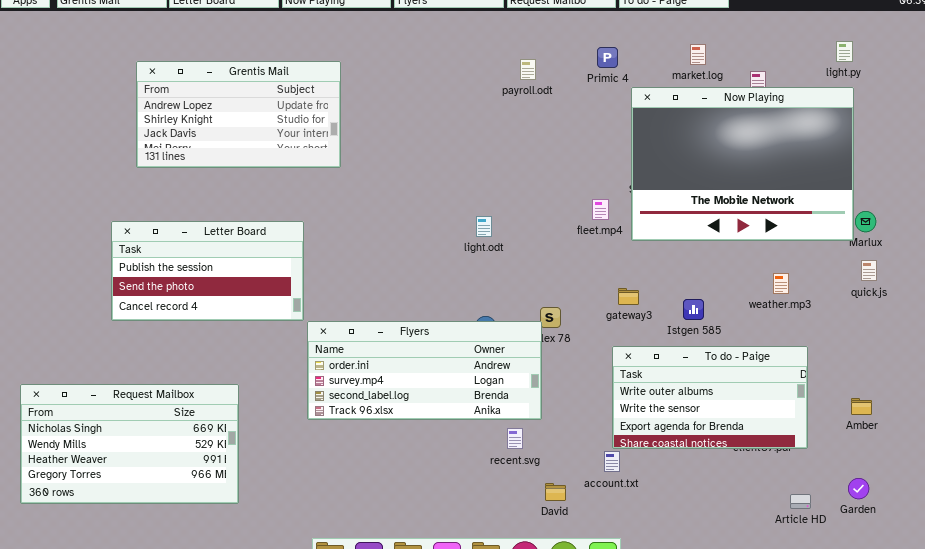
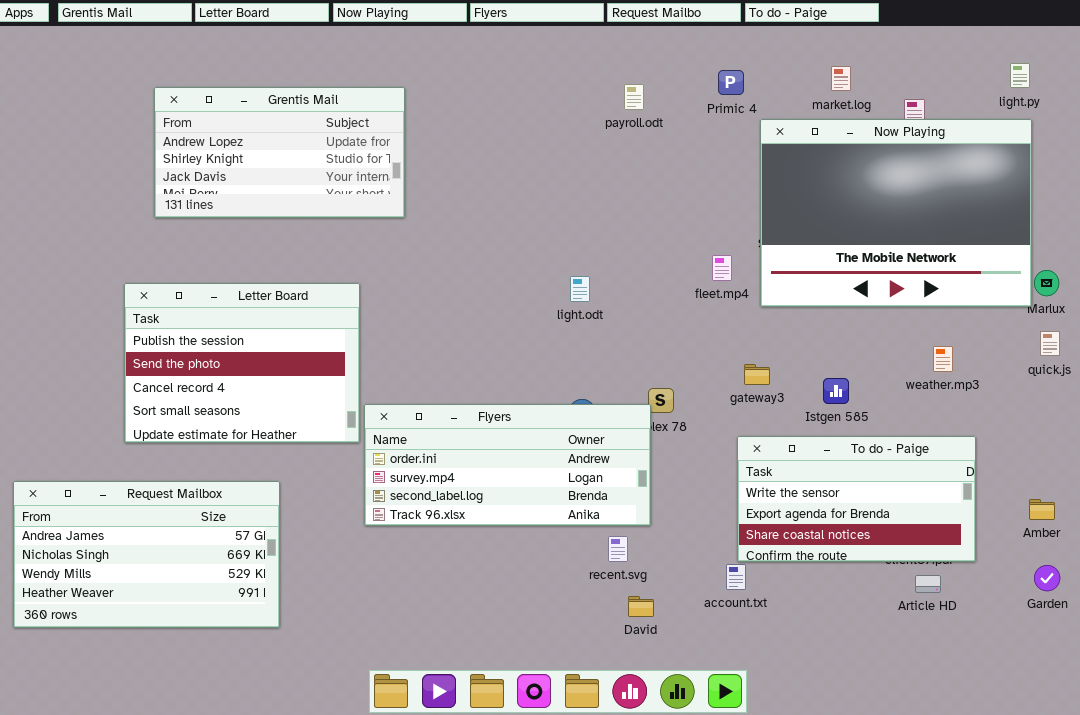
Letter Board: [111,221,304,321] -> [124,283,360,443], resized
To do - Paige: [612,346,808,449] -> [737,436,976,562], scrolled down 1 row
Request Mailbox: [20,384,239,504] -> [13,481,280,628], scrolled up 1 row
Garden: [848,478,869,499] -> [1034,565,1060,591], moved
David: [545,483,566,501] -> [628,596,654,617], moved
Article HD: [790,494,811,509] -> [915,575,941,593], moved

